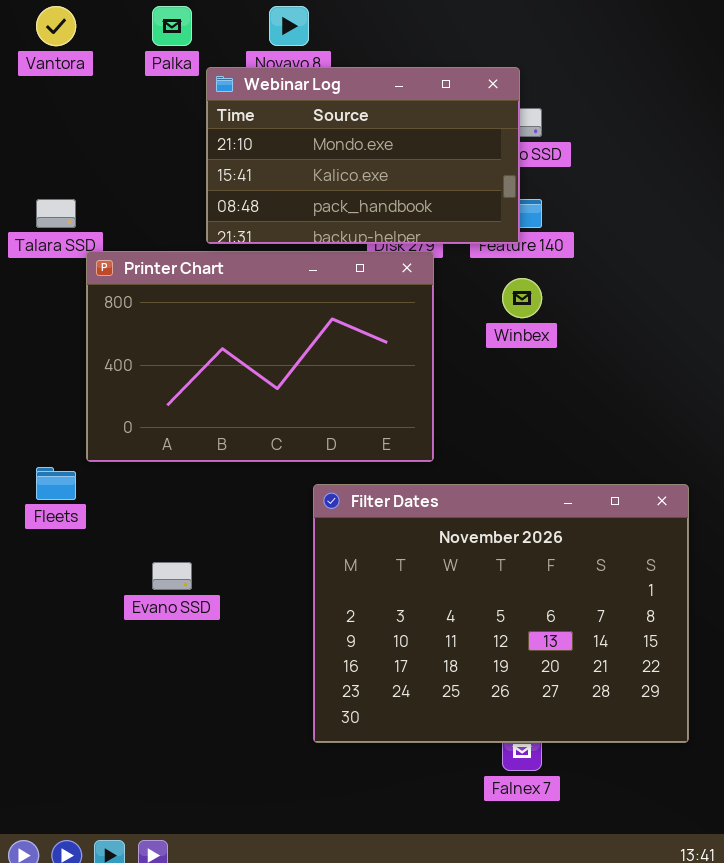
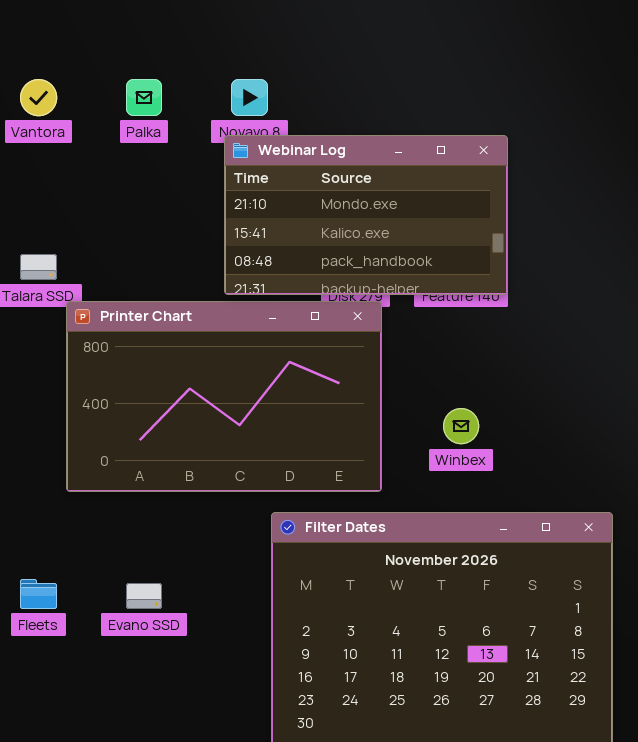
Webinar Log: [206,67,520,244] -> [224,135,508,295], moved
Winbex: [502,278,542,318] -> [443,408,479,444], moved
Fleets: [36,467,76,500] -> [20,579,57,609], moved

